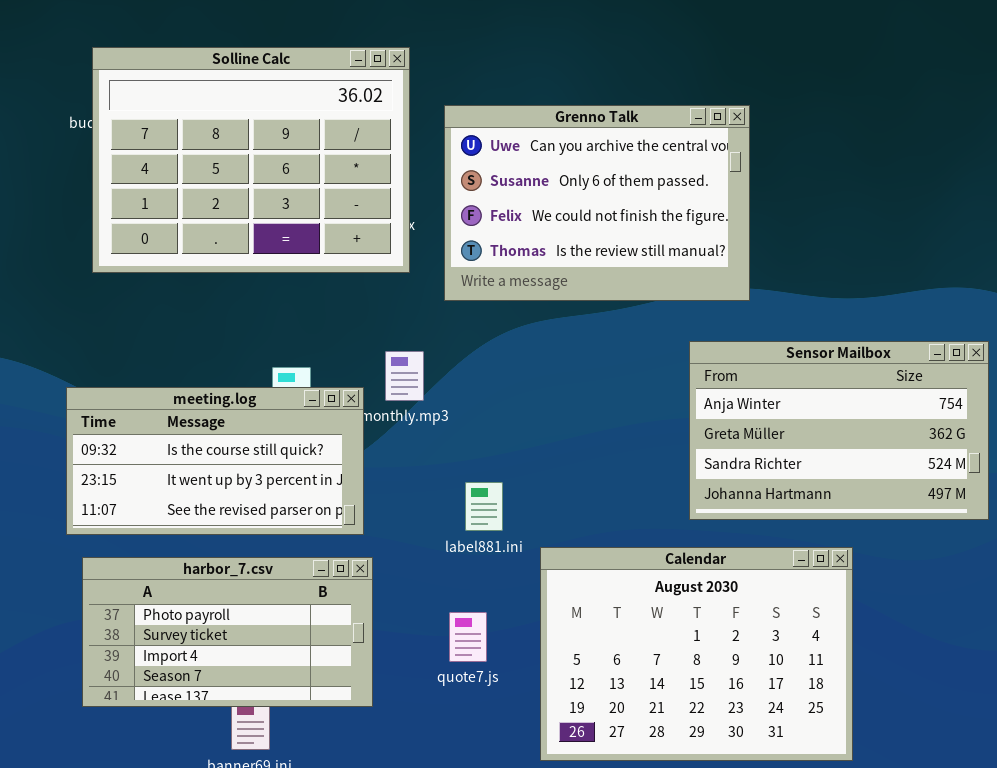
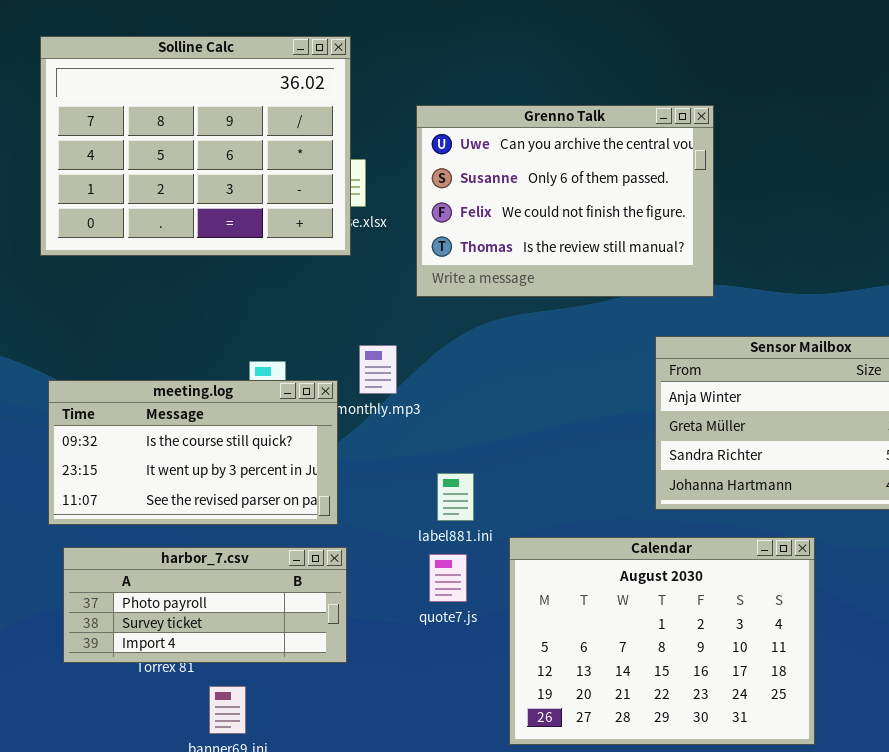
Solline Calc: [92,47,410,273] -> [40,36,351,256], moved
harbor_7.csv: [82,557,373,707] -> [63,547,347,663], resized
quote7.js: [449,612,487,662] -> [429,554,467,602], moved

